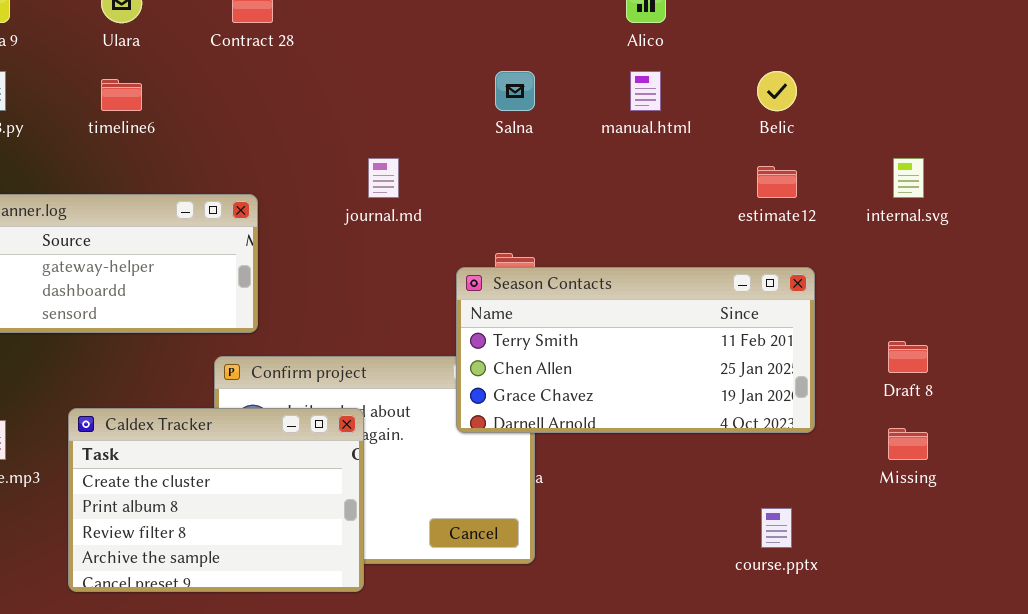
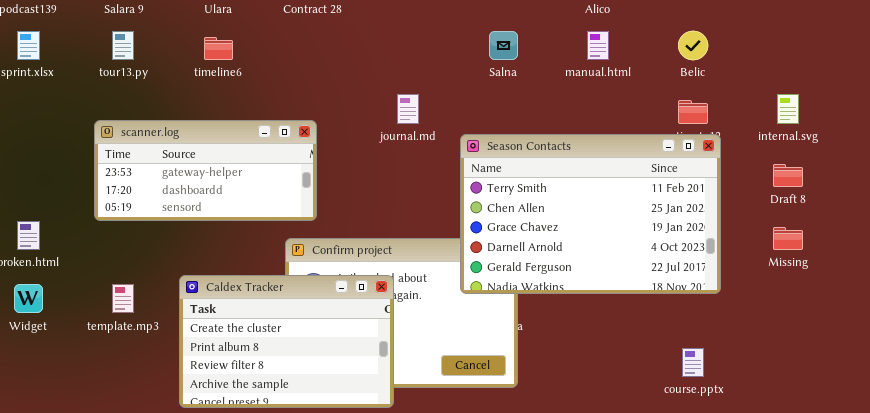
Season Contacts: [456,267,815,433] -> [460,134,721,294], resized
Draft 8: [888,341,928,373] -> [773,164,803,187], moved
Missing: [888,428,928,460] -> [773,227,803,250], moved

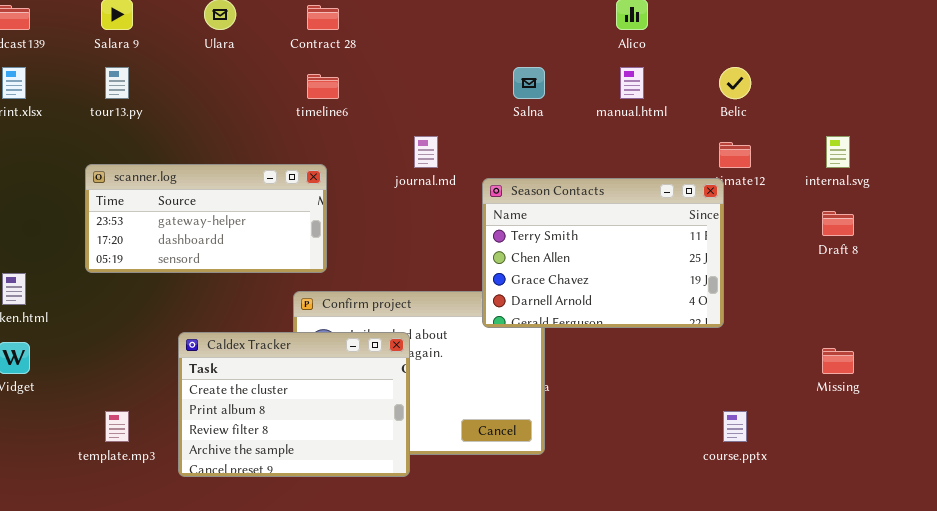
timeline6: [204,37,233,60] -> [307,74,339,99], moved
Season Contacts: [460,134,721,294] -> [482,178,724,328], resized
Missing: [773,227,803,250] -> [822,348,854,374], moved
template.mp3: [112,284,134,313] -> [105,411,129,442], moved

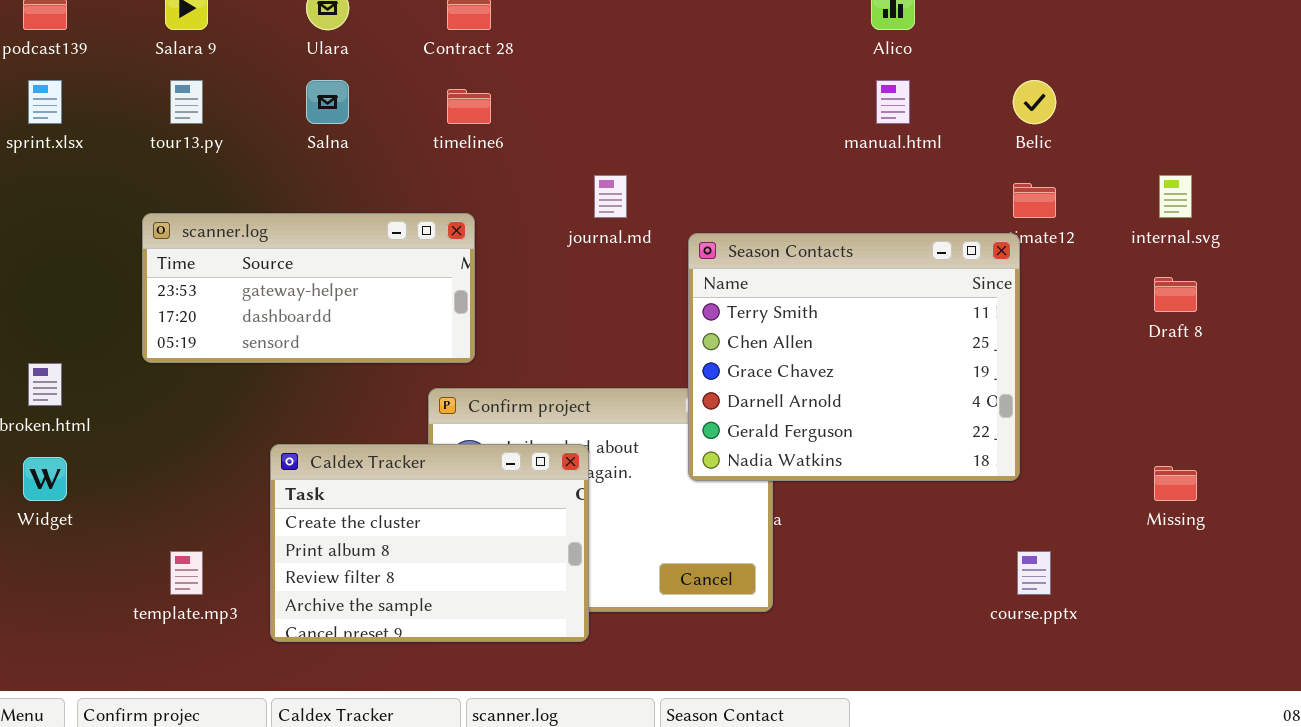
Salna: [513,67,545,99] -> [306,80,349,124], moved
Season Contacts: [482,178,724,328] -> [688,233,1020,481], resized

